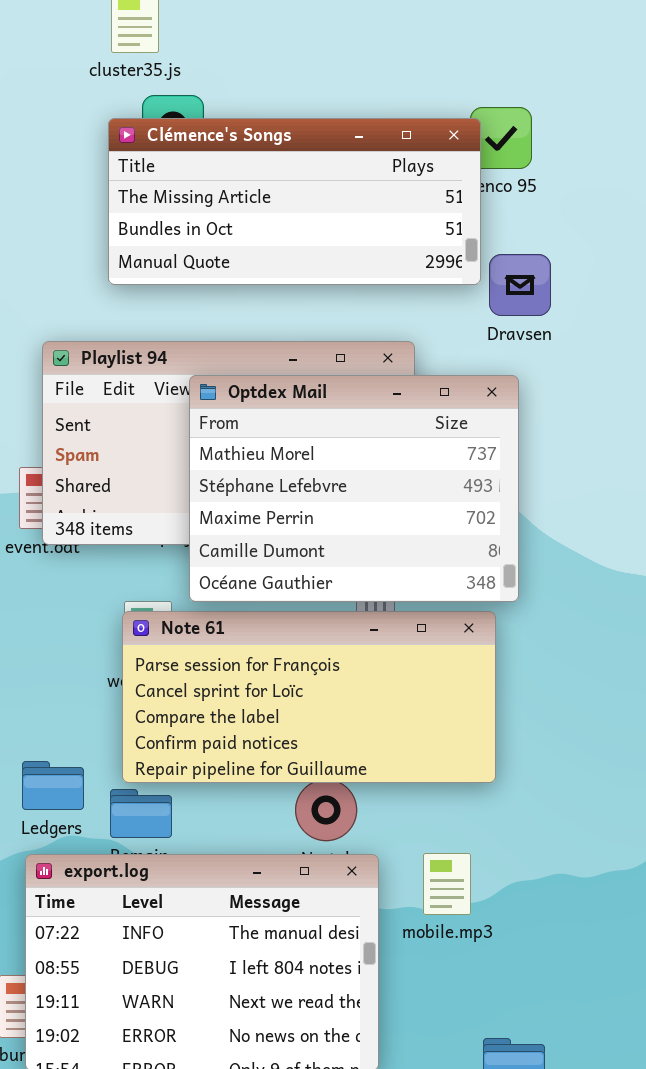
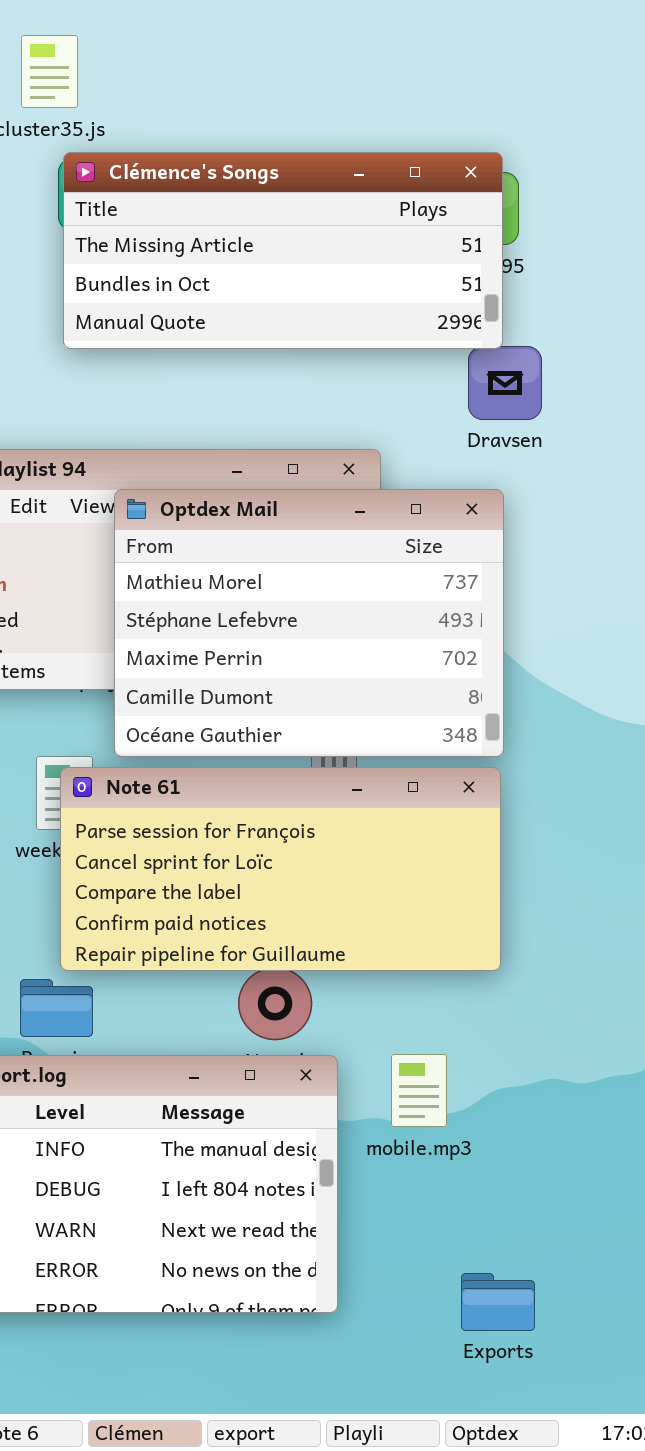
Clémence's Songs: [108,118,481,285] -> [63,152,503,349], moved
Note 61: [122,611,496,783] -> [60,767,501,971], moved

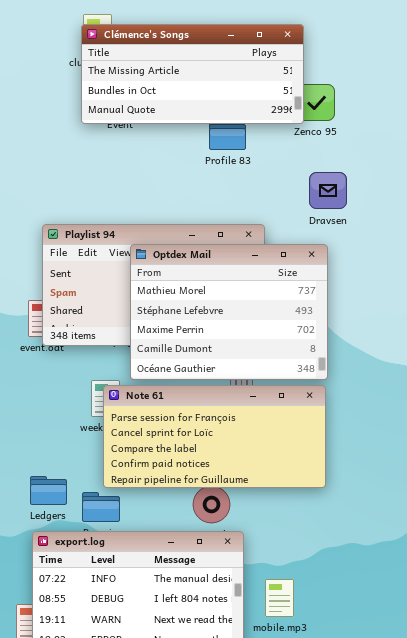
Clémence's Songs: [63,152,503,349] -> [81,24,304,124], moved
mobile.mp3: [391,1054,447,1127] -> [265,579,294,617], moved

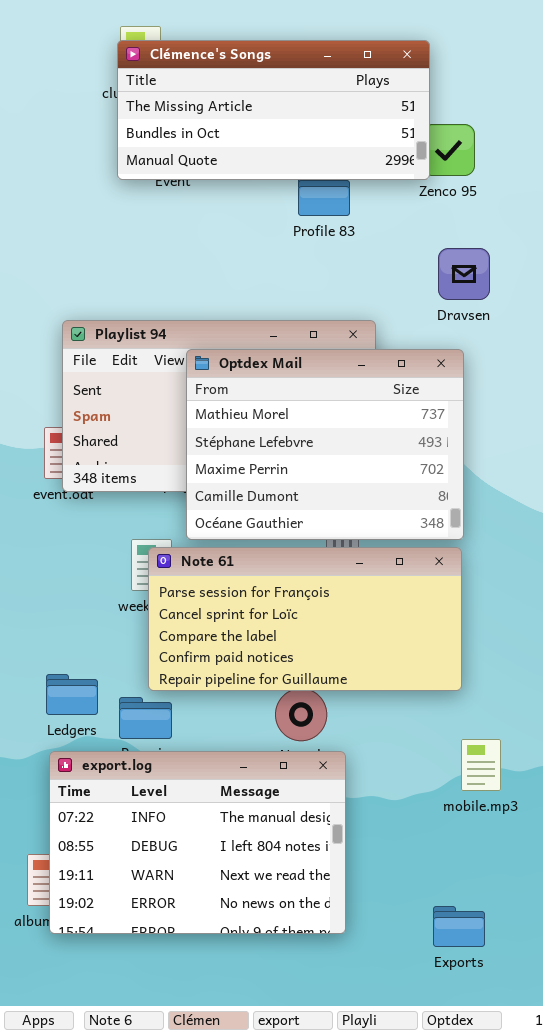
mobile.mp3: [265,579,294,617] -> [461,739,501,791], moved

